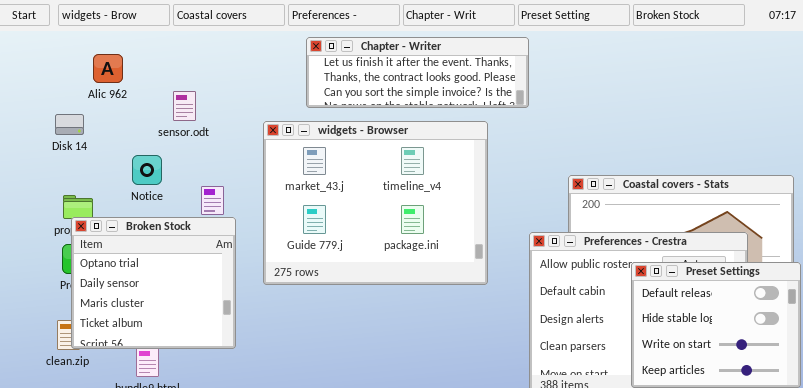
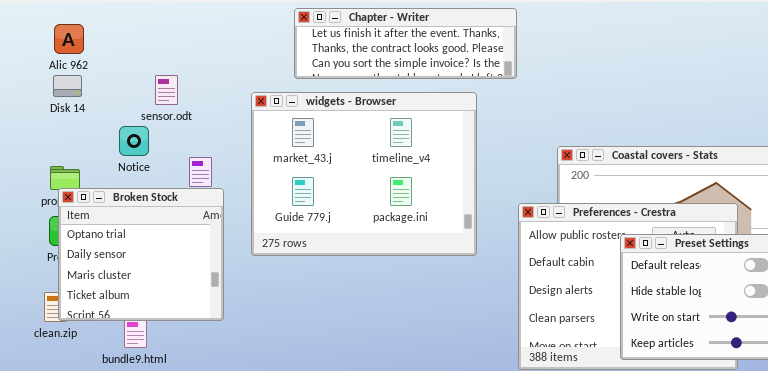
Alic 962: [93,54,123,83] -> [54,24,84,54], moved
sensor.odt: [173,91,196,121] -> [155,75,178,105], moved
Disk 14: [55,114,84,135] -> [53,75,82,97], moved

